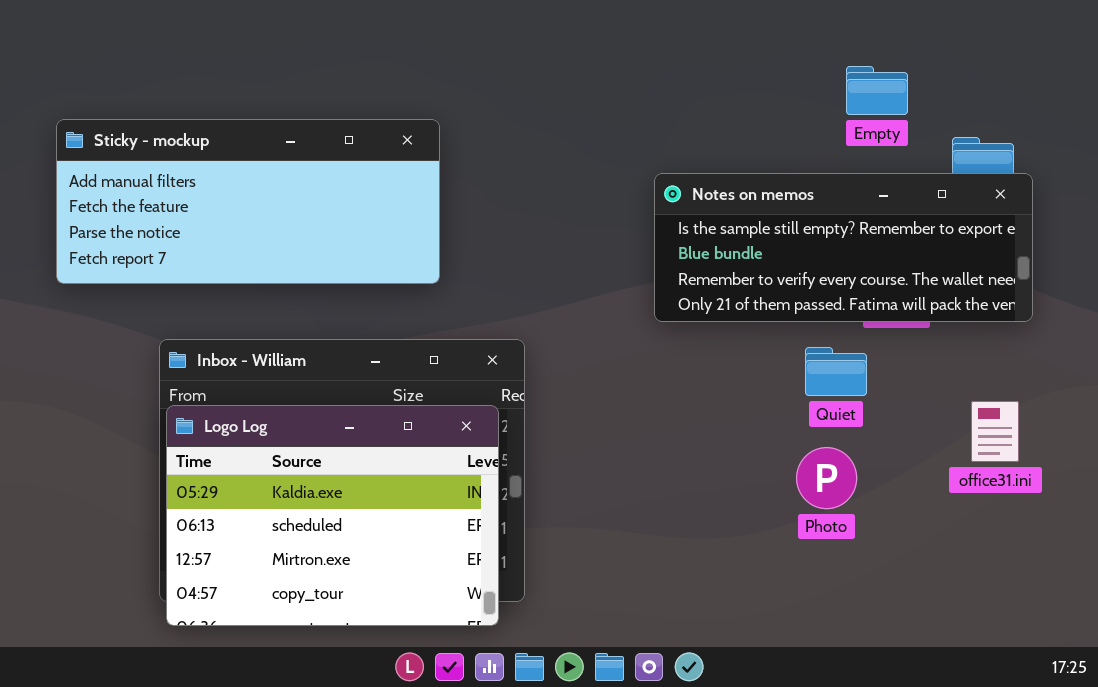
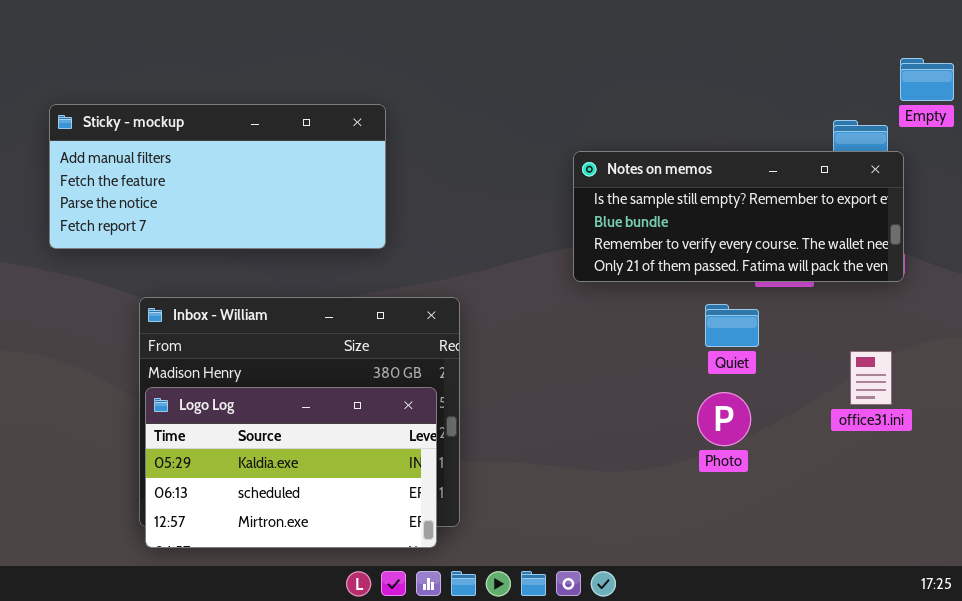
Empty: [846,66,908,115] -> [900,58,954,101], moved
Logo Log: [166,405,499,626] -> [145,387,437,548], resized

